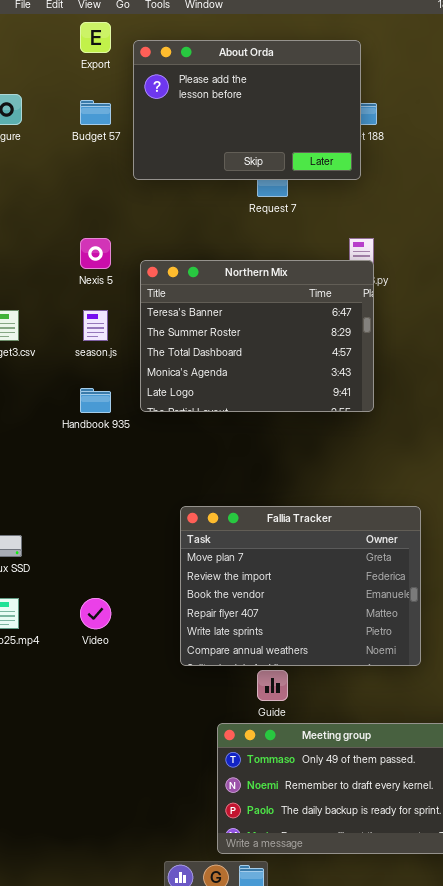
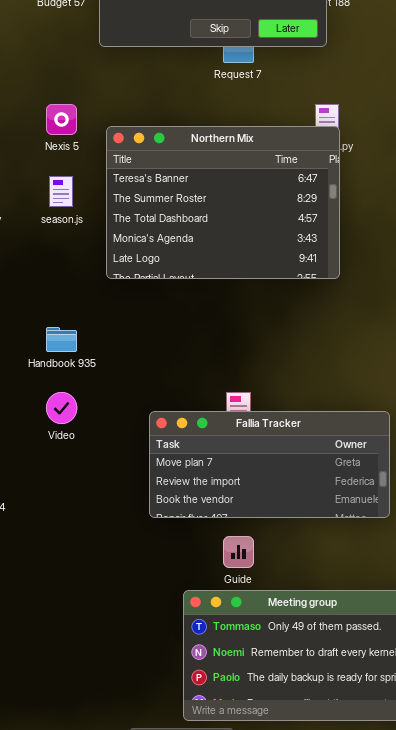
Handbook 935: [80,388,111,413] -> [46,327,77,352], moved
Fallia Tracker: [180,506,421,666] -> [149,411,390,518], moved, resized
Video: [80,598,111,629] -> [46,392,77,424], moved

